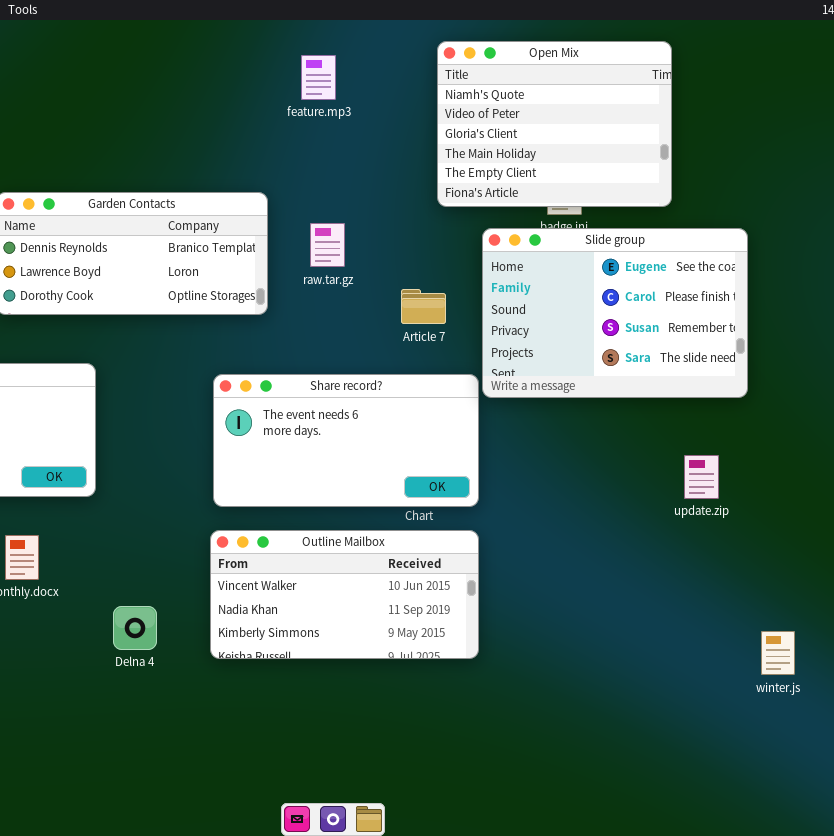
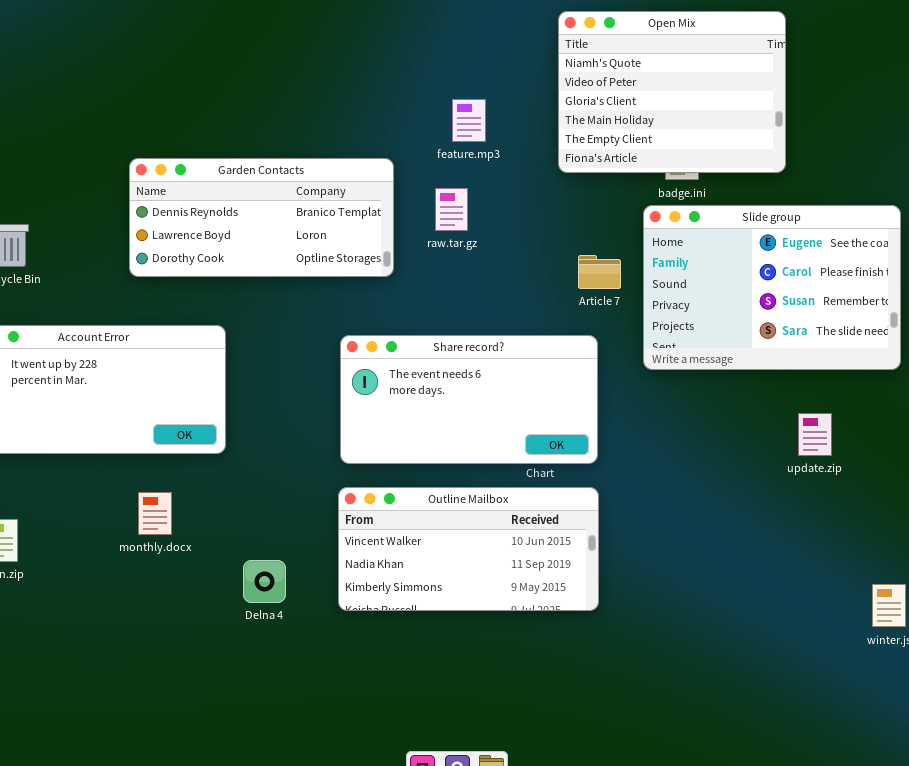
feature.mp3: [301,55,336,100] -> [452,99,486,142], moved
Slide group: [482,228,748,398] -> [643,205,901,370], moved
Article 7: [401,289,446,324] -> [578,255,621,289], moved

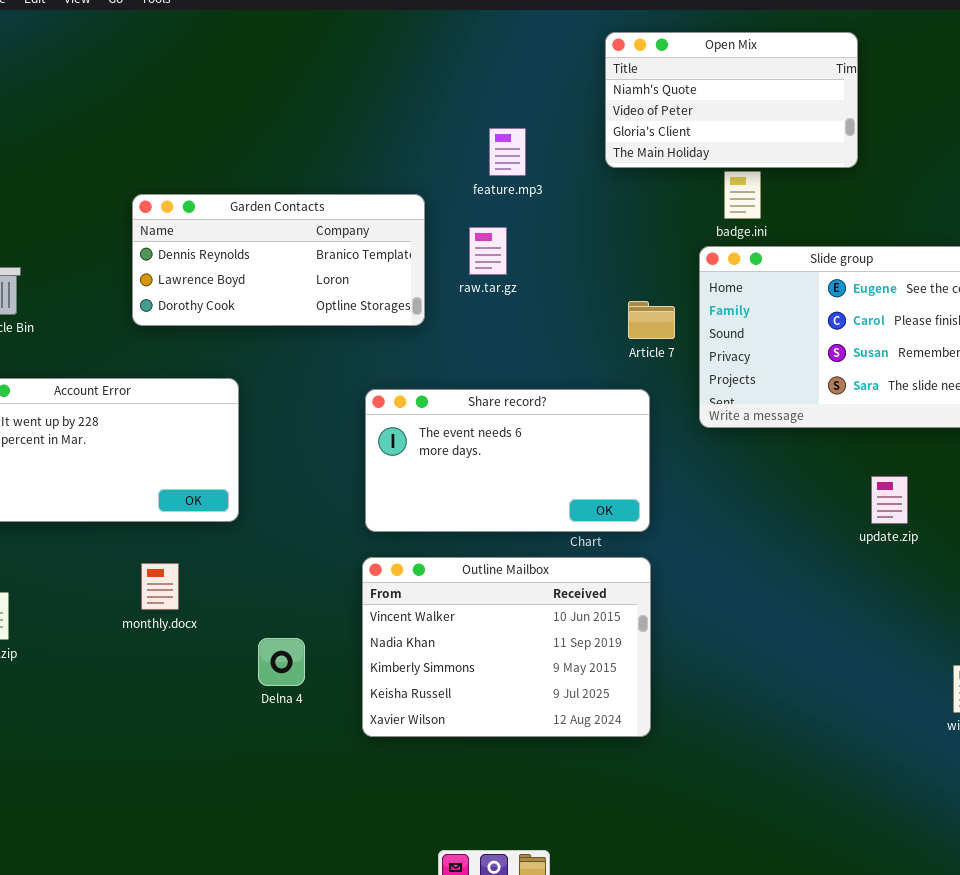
Open Mix: [558,11,786,173] -> [605,32,858,168], resized
Outline Mailbox: [338,487,599,611] -> [362,557,651,737], resized

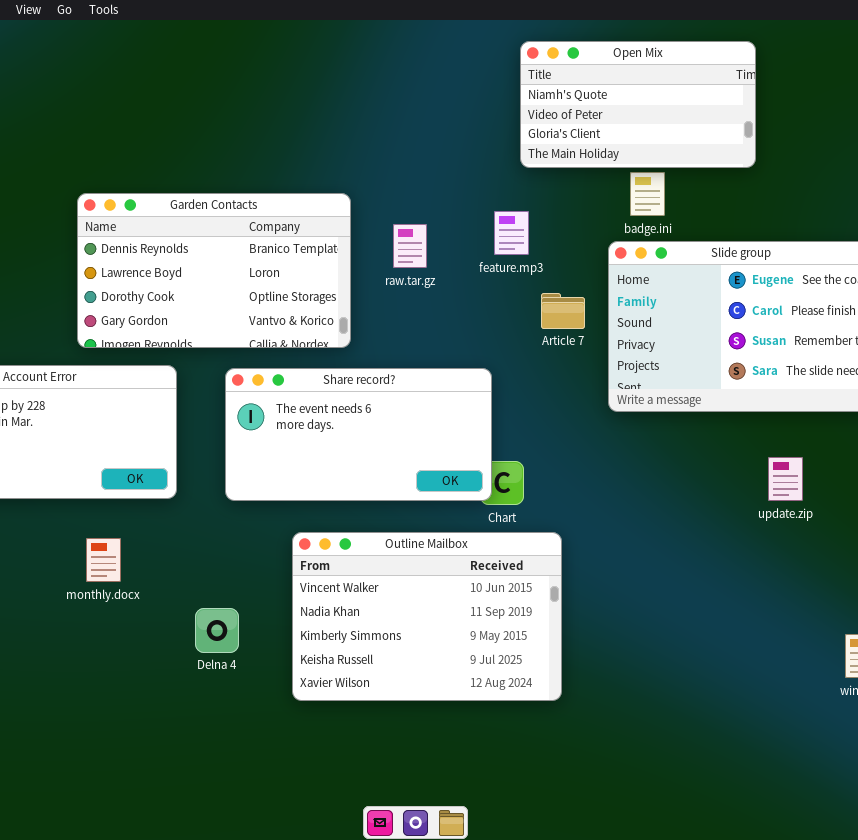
feature.mp3: [489,128,526,176] -> [494,211,529,255], moved
Garden Contacts: [132,194,425,326] -> [77,193,351,348], resized
Share record?: [365,389,650,532] -> [225,368,492,501], moved

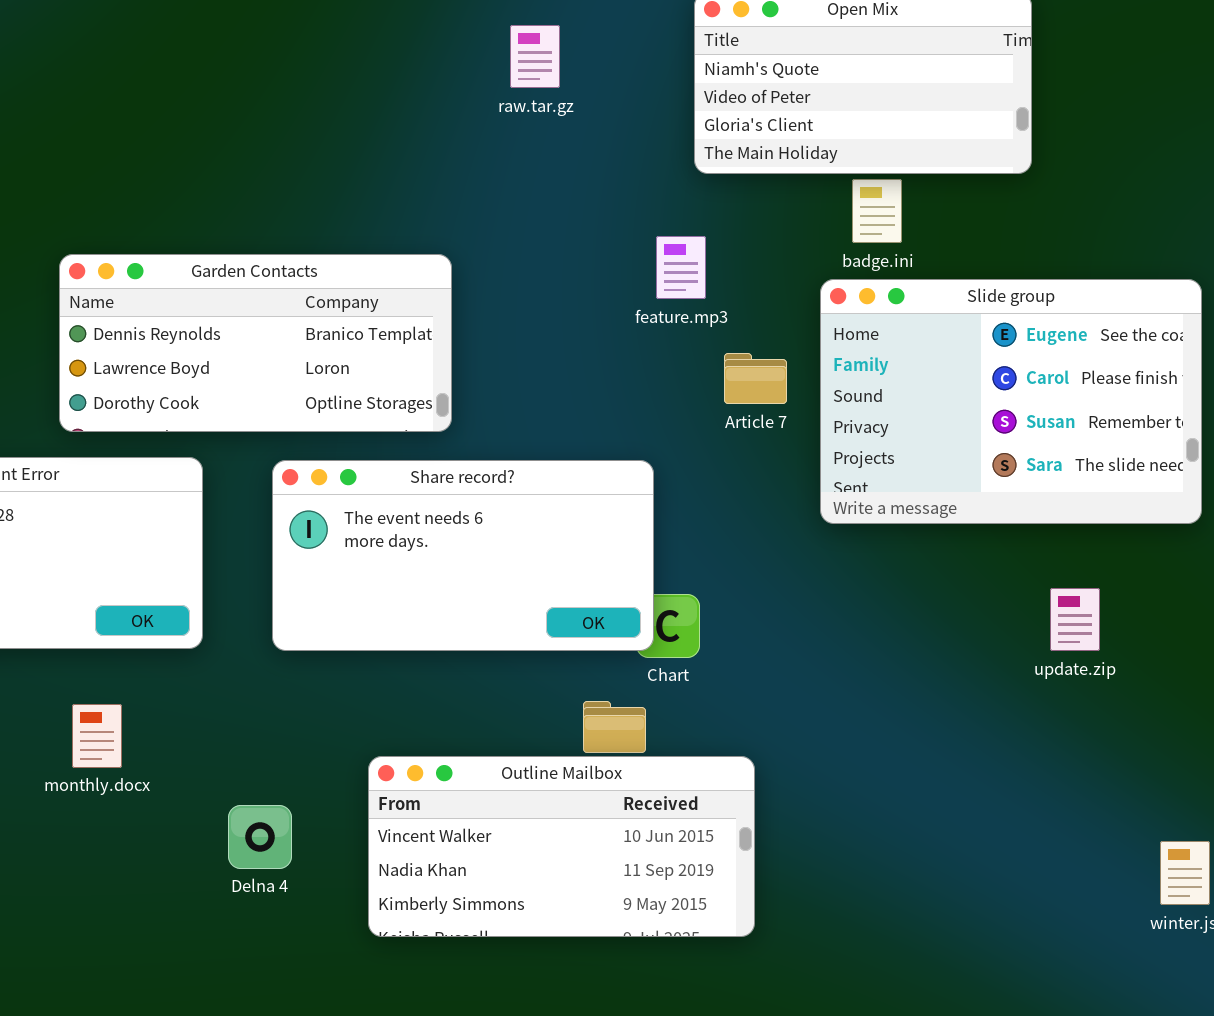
Garden Contacts: [77,193,351,348] -> [59,254,452,432], resized
raw.tar.gz: [393,224,427,268] -> [510,25,560,88], moved
Outline Mailbox: [292,532,562,701] -> [368,756,755,937], resized

